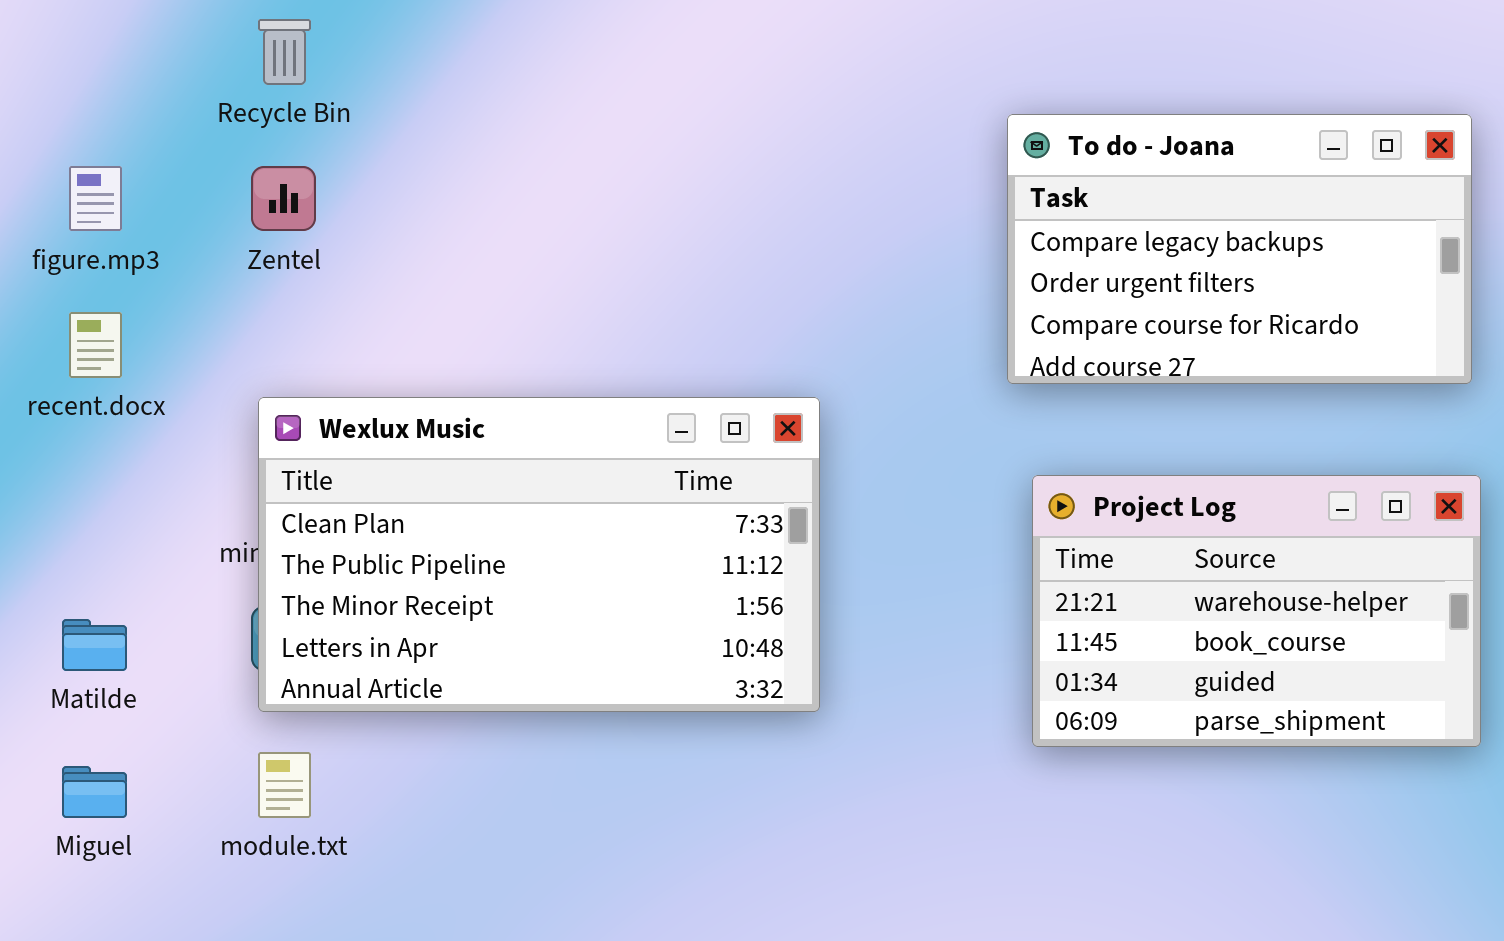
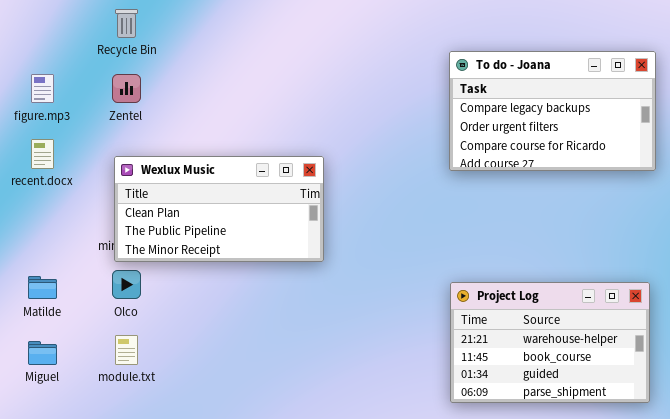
Wexlux Music: [258,397,820,712] -> [114,156,324,262], moved, resized
Project Log: [1032,475,1481,747] -> [450,282,650,403], moved

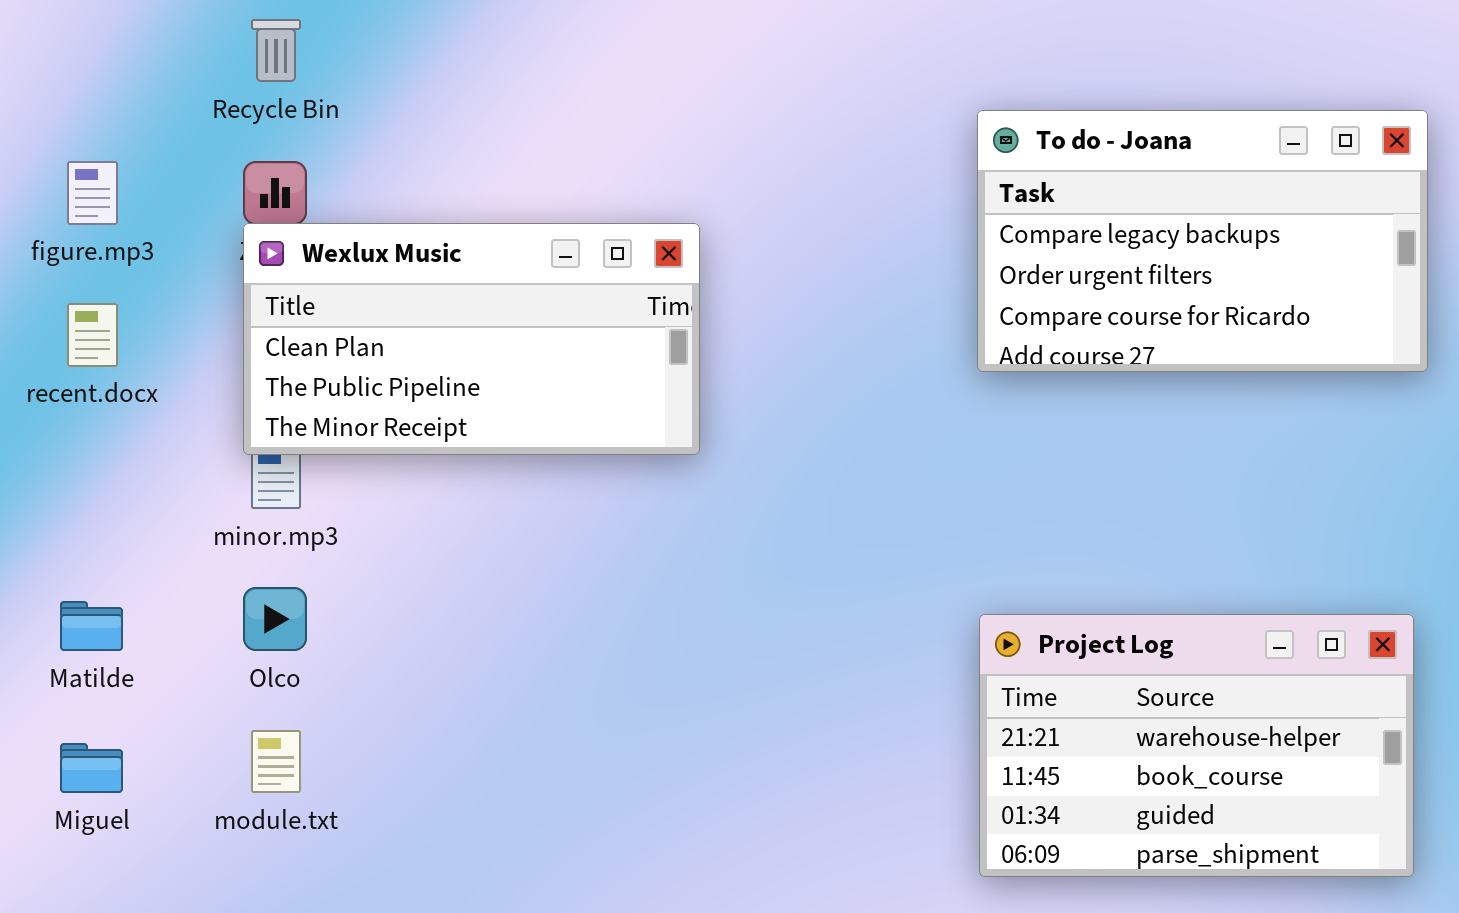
Wexlux Music: [114,156,324,262] -> [243,223,700,455], moved

